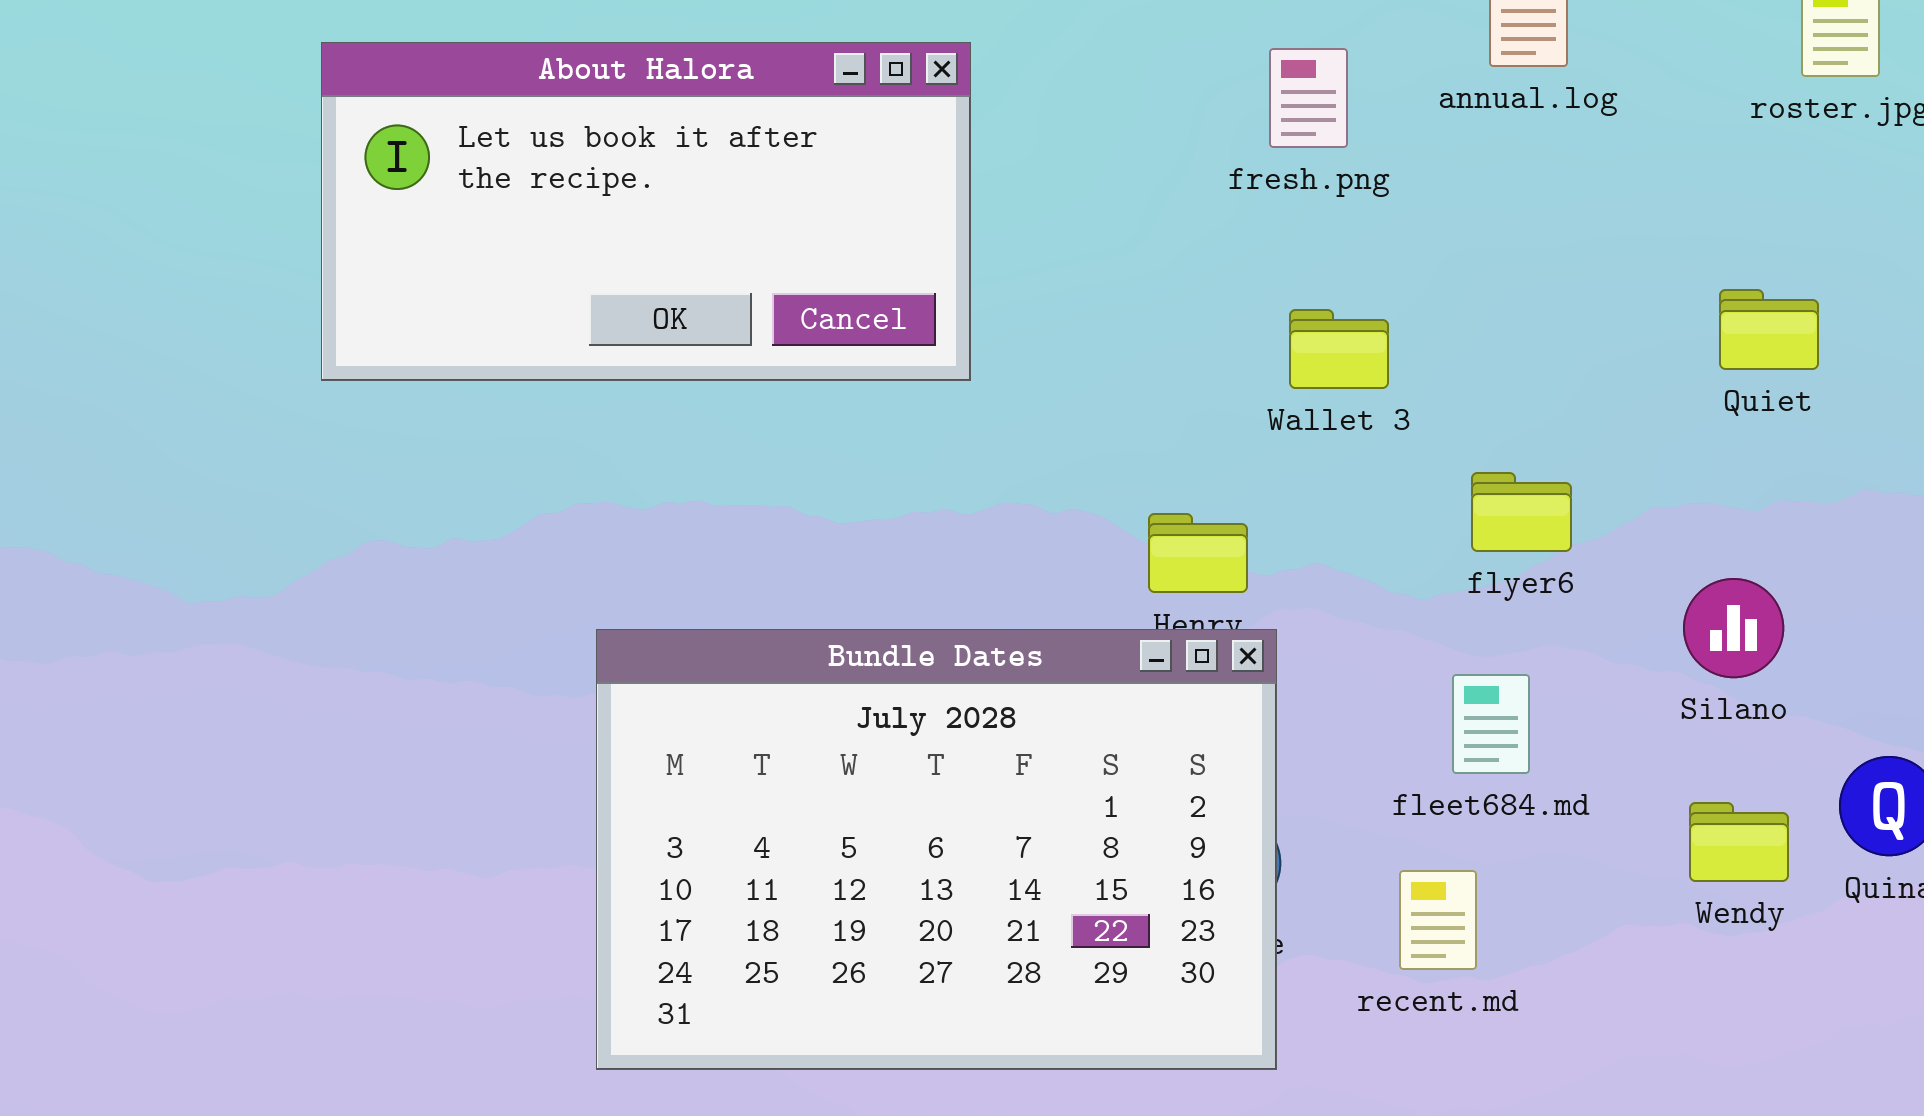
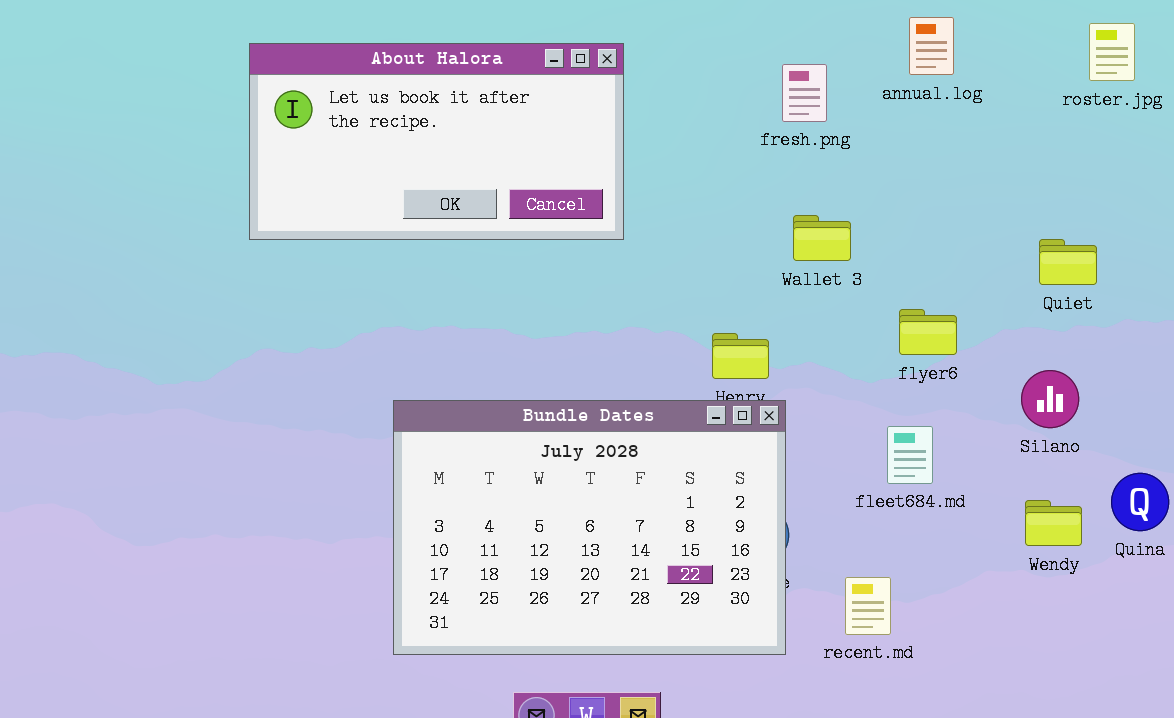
About Halora: [321,42,971,381] -> [249,43,624,240], moved
Quiet: [1719,289,1819,370] -> [1039,239,1097,285], moved
recent.md: [1399,870,1477,970] -> [845,577,891,635], moved

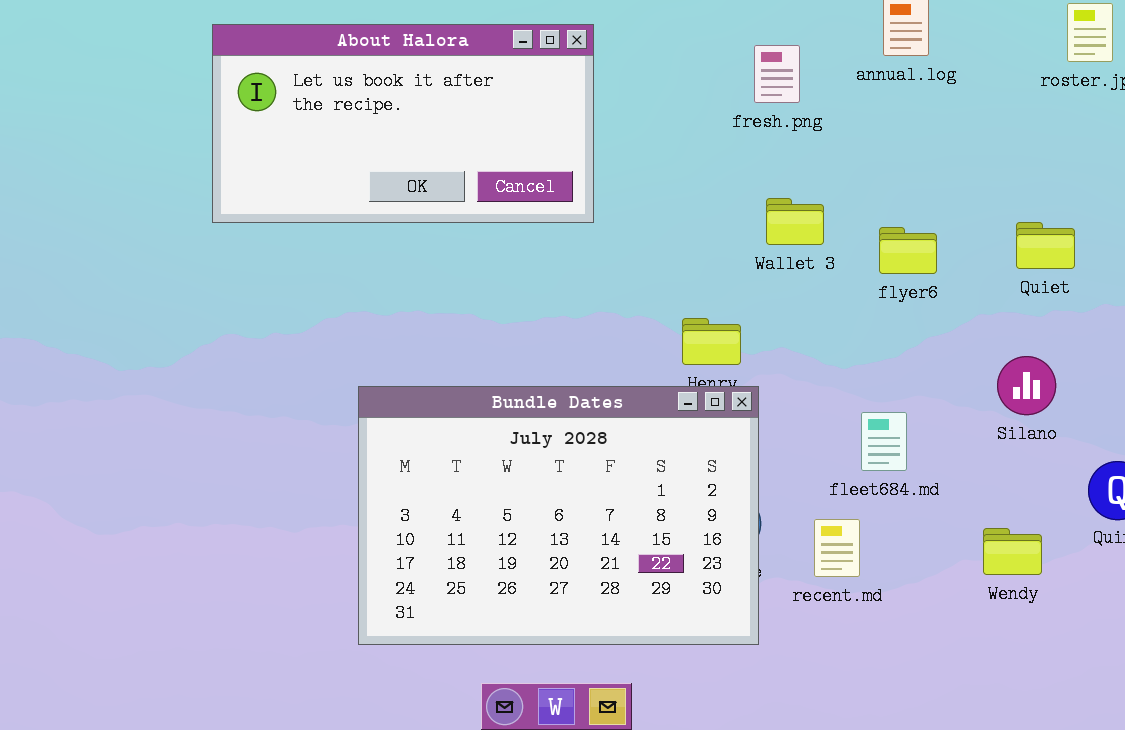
flyer6: [899,309,957,355] -> [879,227,937,274], moved
Wendy: [1025,500,1082,546] -> [983,528,1042,575], moved
recent.md: [845,577,891,635] -> [814,519,860,577], moved

